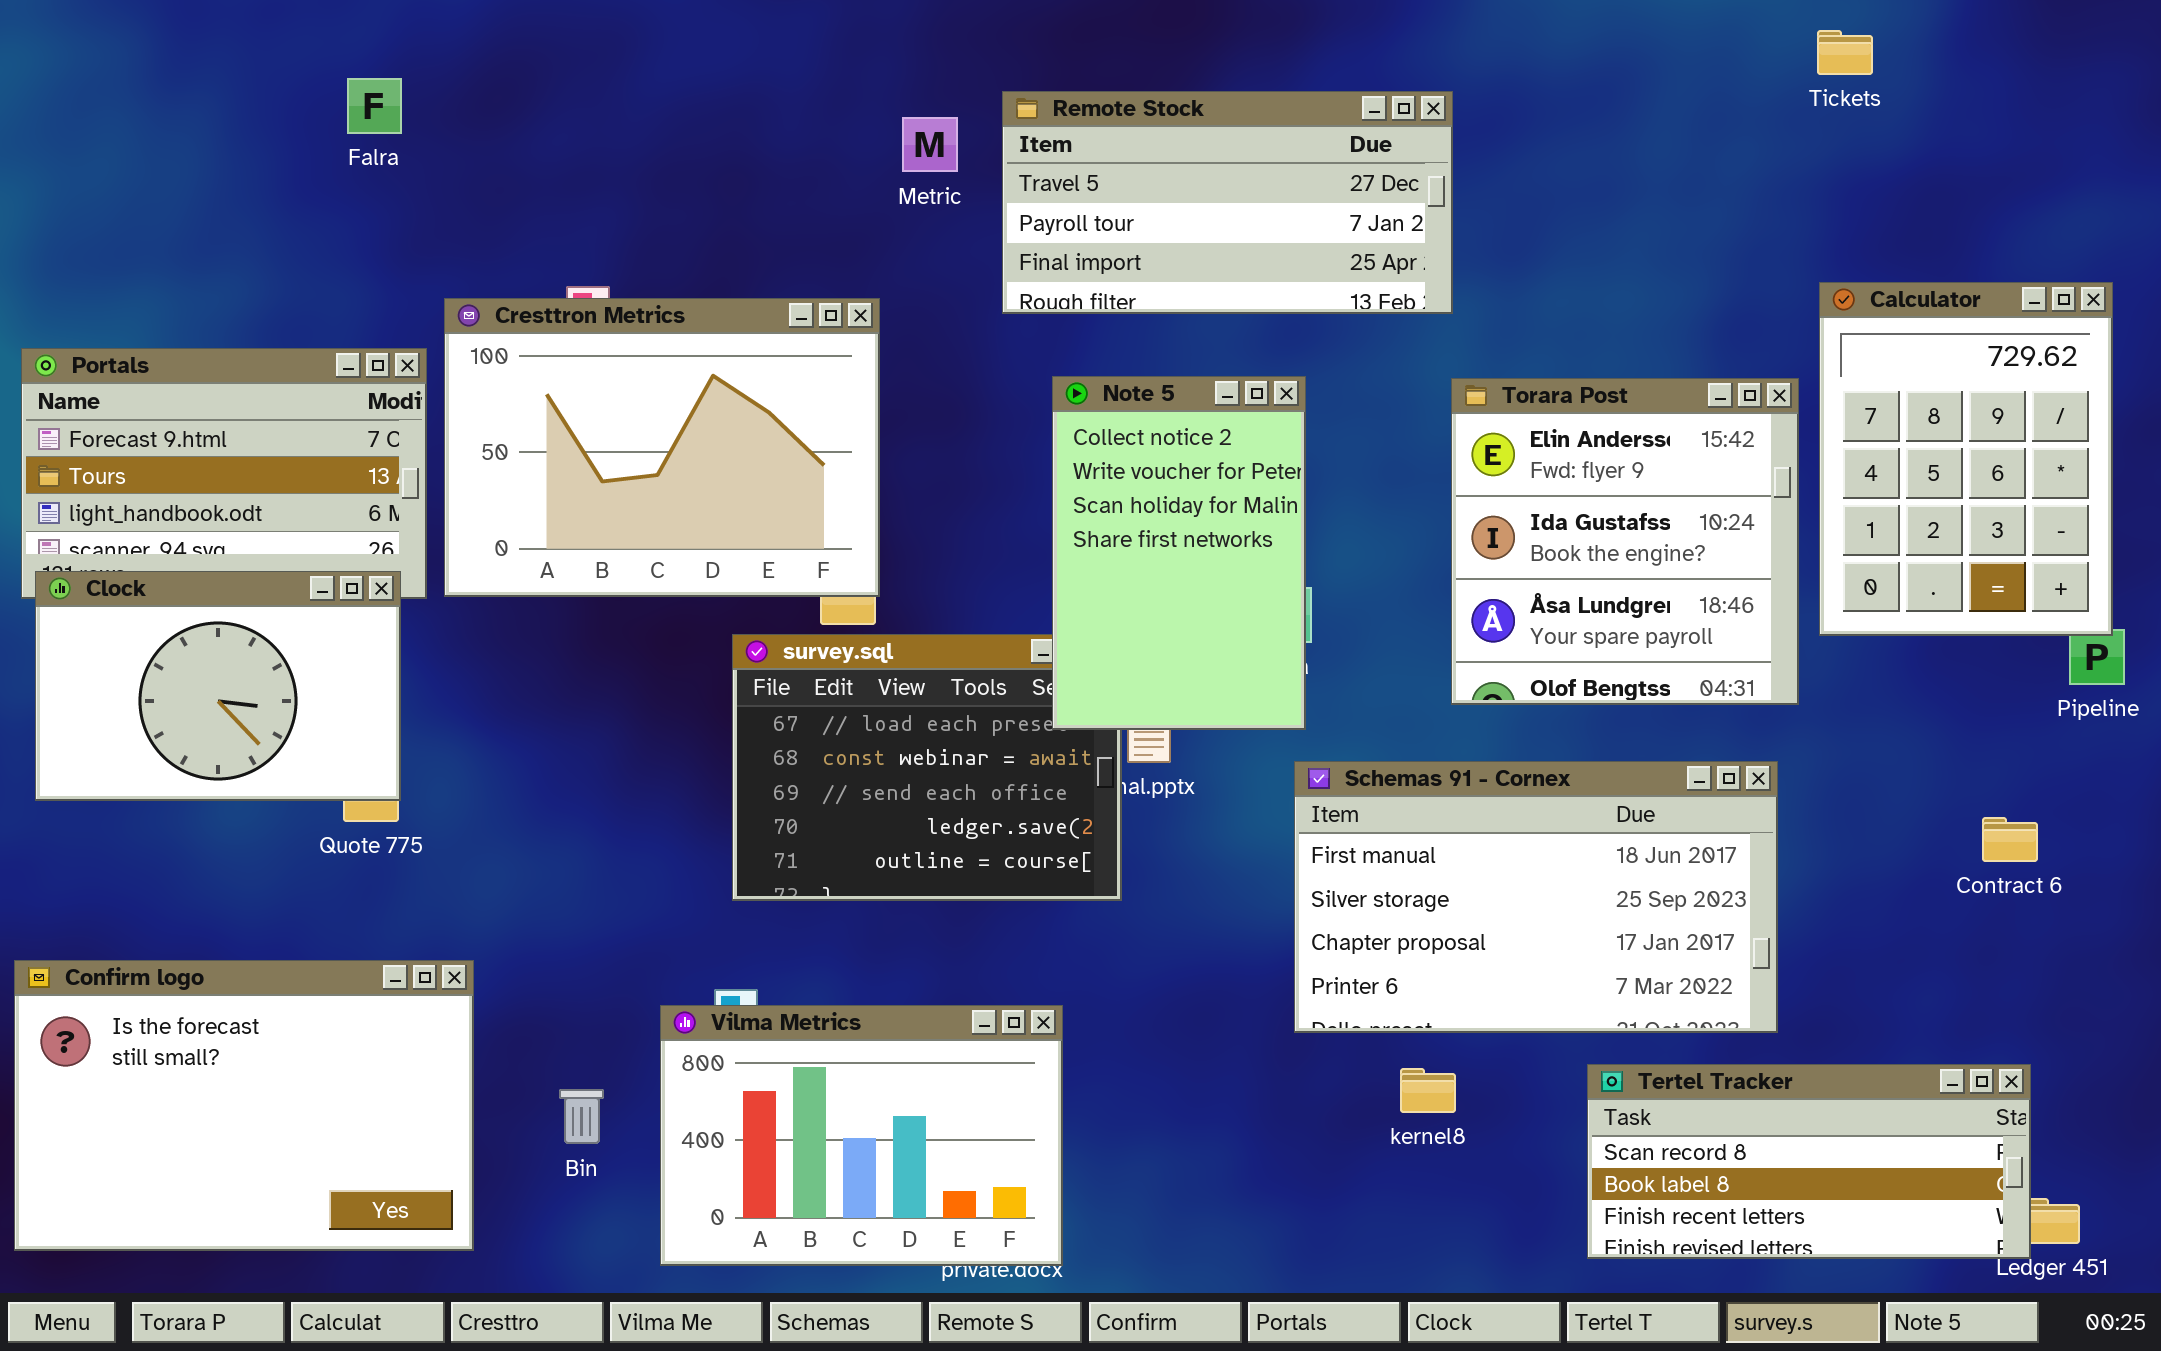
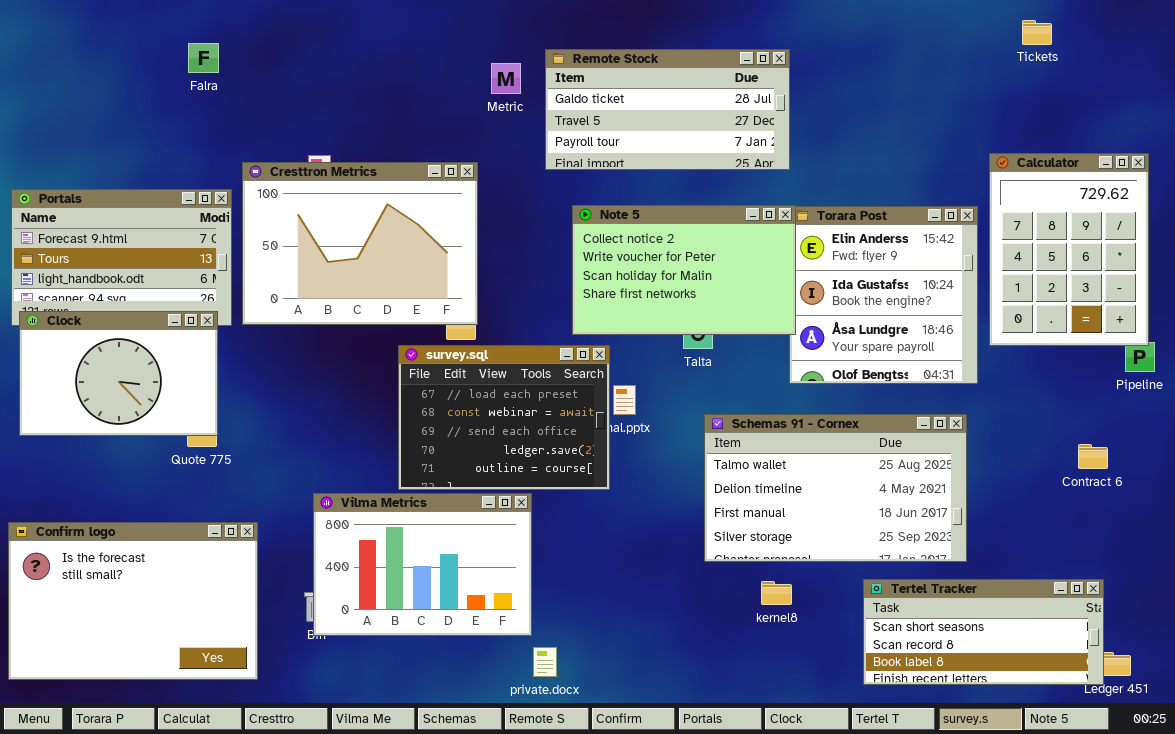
Tickets: [1817,30,1873,75] -> [1022,20,1052,45], moved
Remote Stock: [1002,91,1453,314] -> [545,49,790,170], scrolled up 1 row
Note 5: [1052,376,1306,730] -> [572,205,796,335], resized
Schemas 91 - Cornex: [1294,761,1778,1033] -> [704,414,967,562], scrolled up 2 rows
Vilma Metrics: [660,1005,1063,1266] -> [313,493,532,636], moved
Tertel Tracker: [1587,1064,2031,1259] -> [863,579,1104,685], scrolled up 1 row

